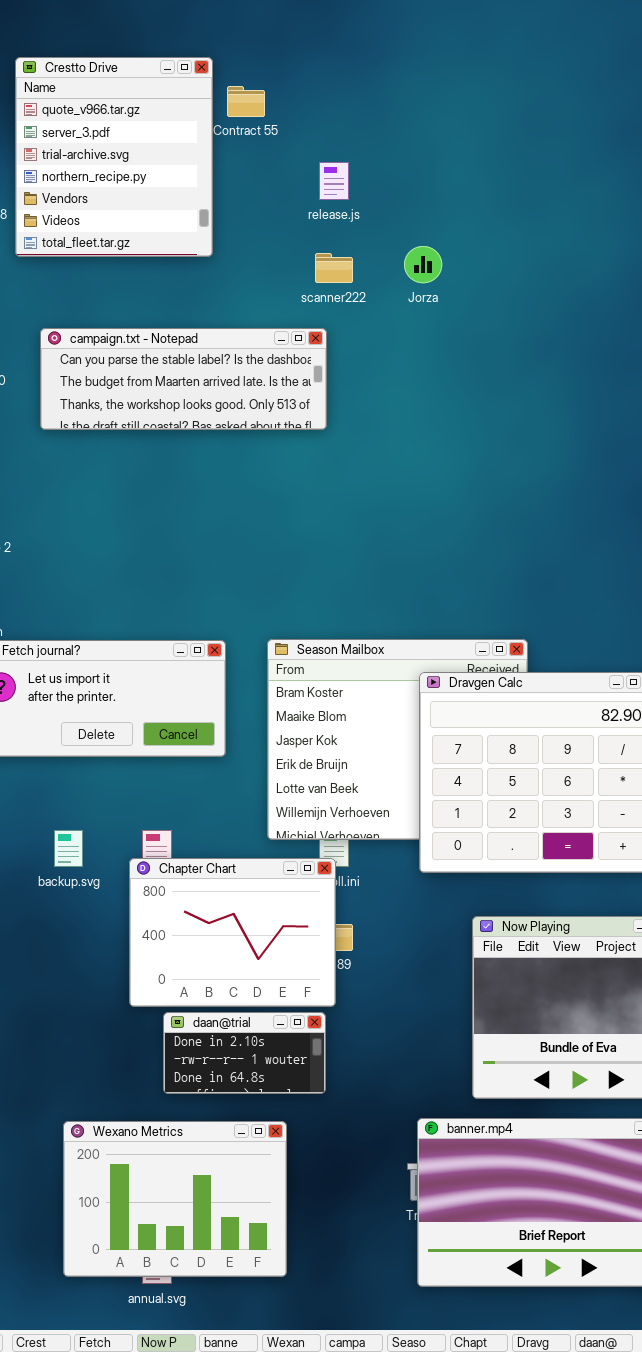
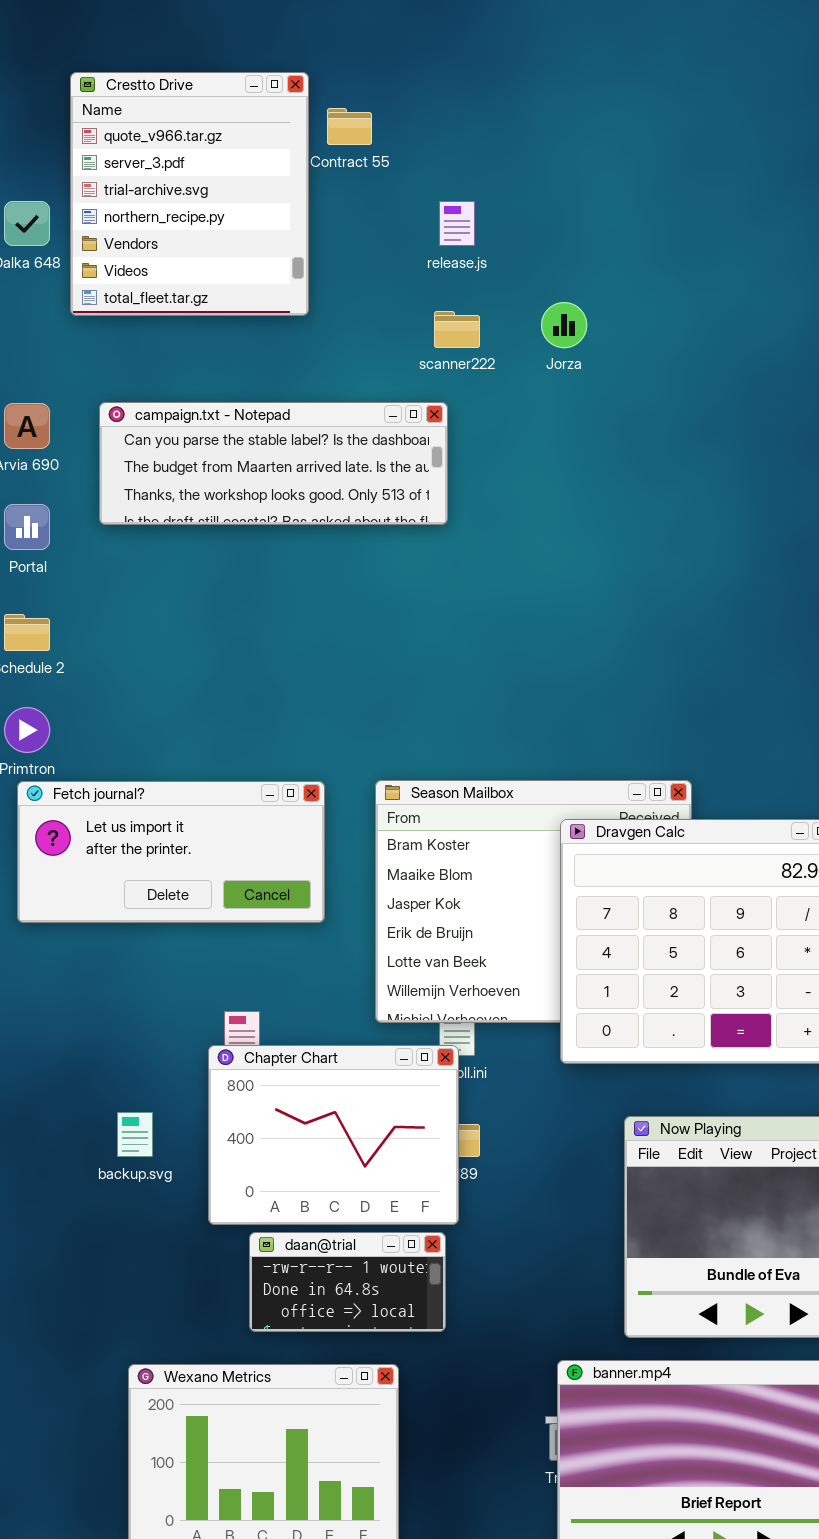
backup.svg: [54,830,83,867] -> [117,1112,153,1157], moved
daan@trial: [163,1012,326,1094] -> [249,1232,446,1332], scrolled down 1 row

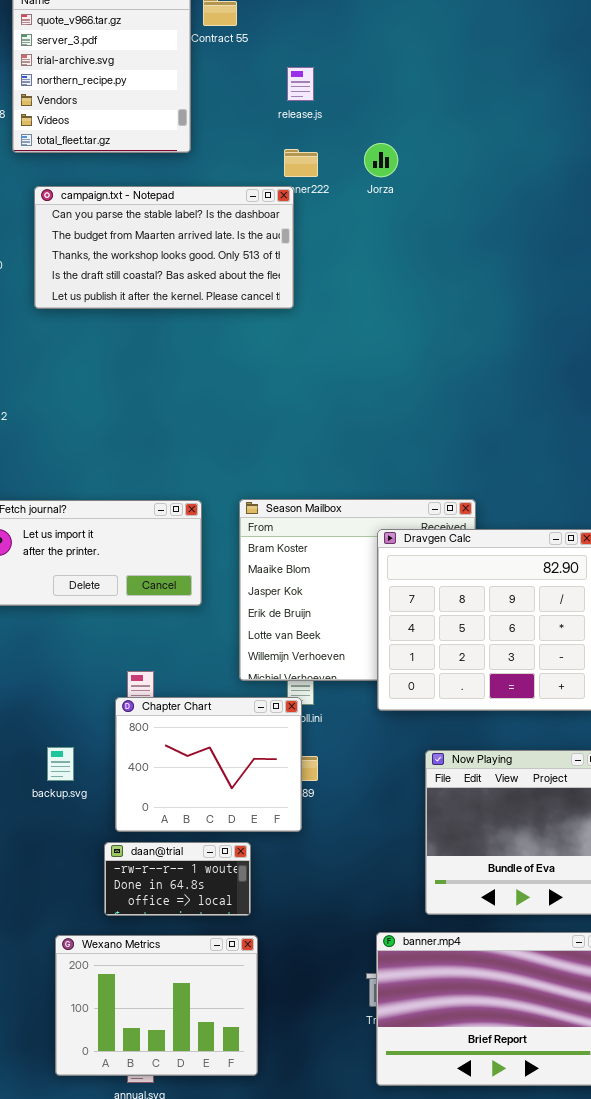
campaign.txt - Notepad: [99,402,448,525] -> [34,186,294,309], resized
daan@trial: [249,1232,446,1332] -> [104,842,251,916], moved

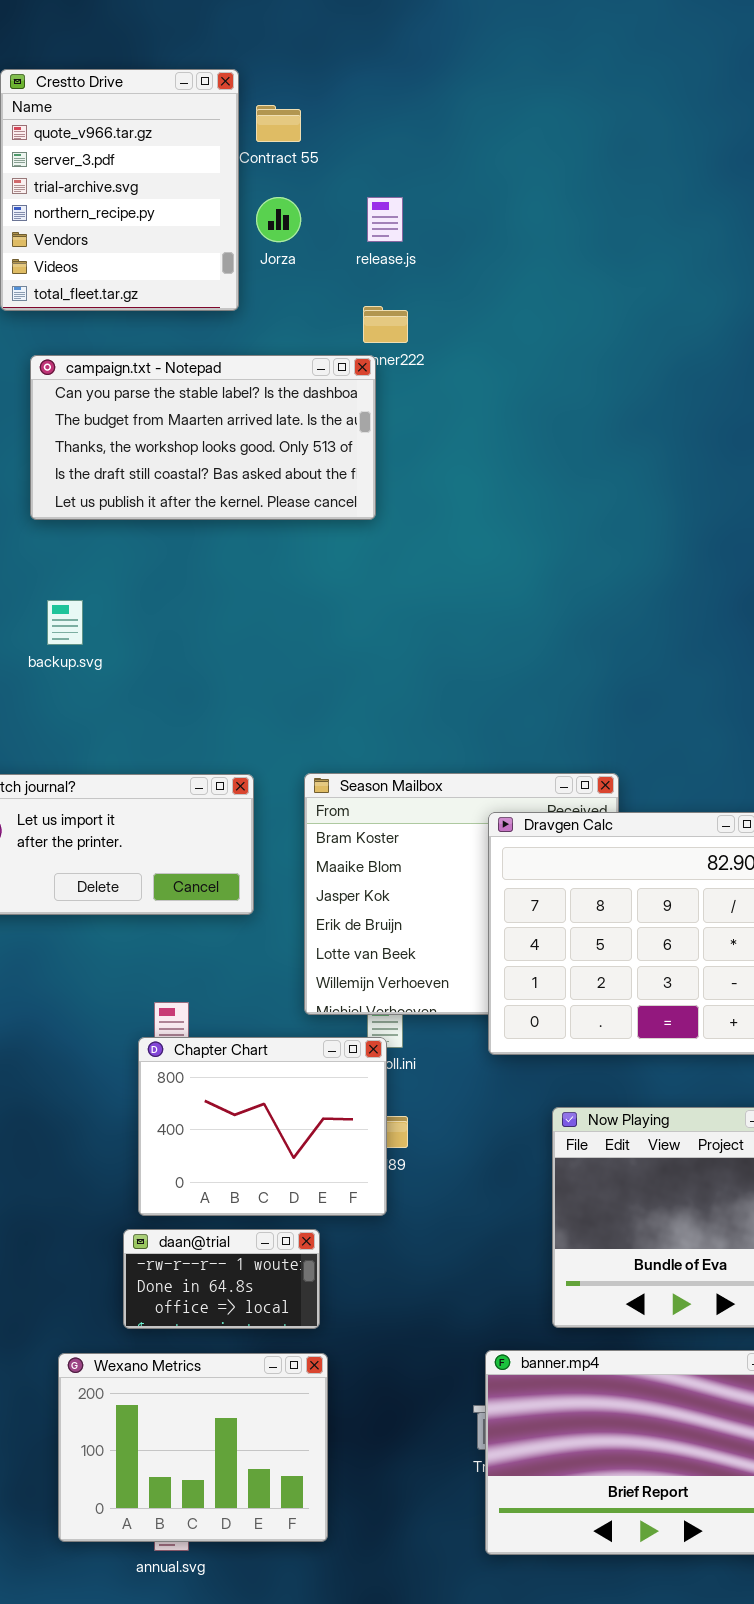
Jorza: [364,143,398,177] -> [256,197,301,242], moved
backup.svg: [47,747,74,781] -> [47,600,83,645], moved

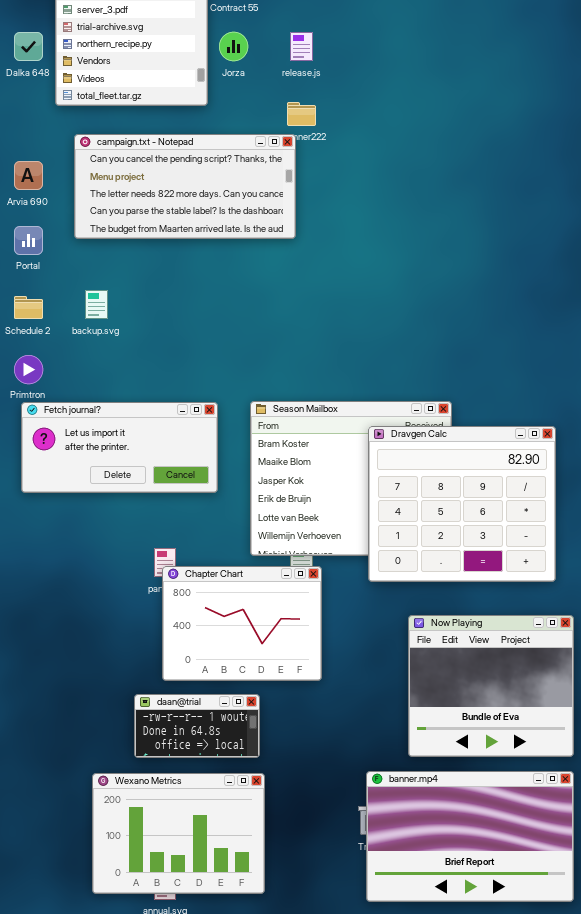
campaign.txt - Notepad: [30,355,376,520] -> [74,134,296,239], scrolled up 3 rows
Chapter Chart: [138,1037,387,1216] -> [162,566,322,681], moved

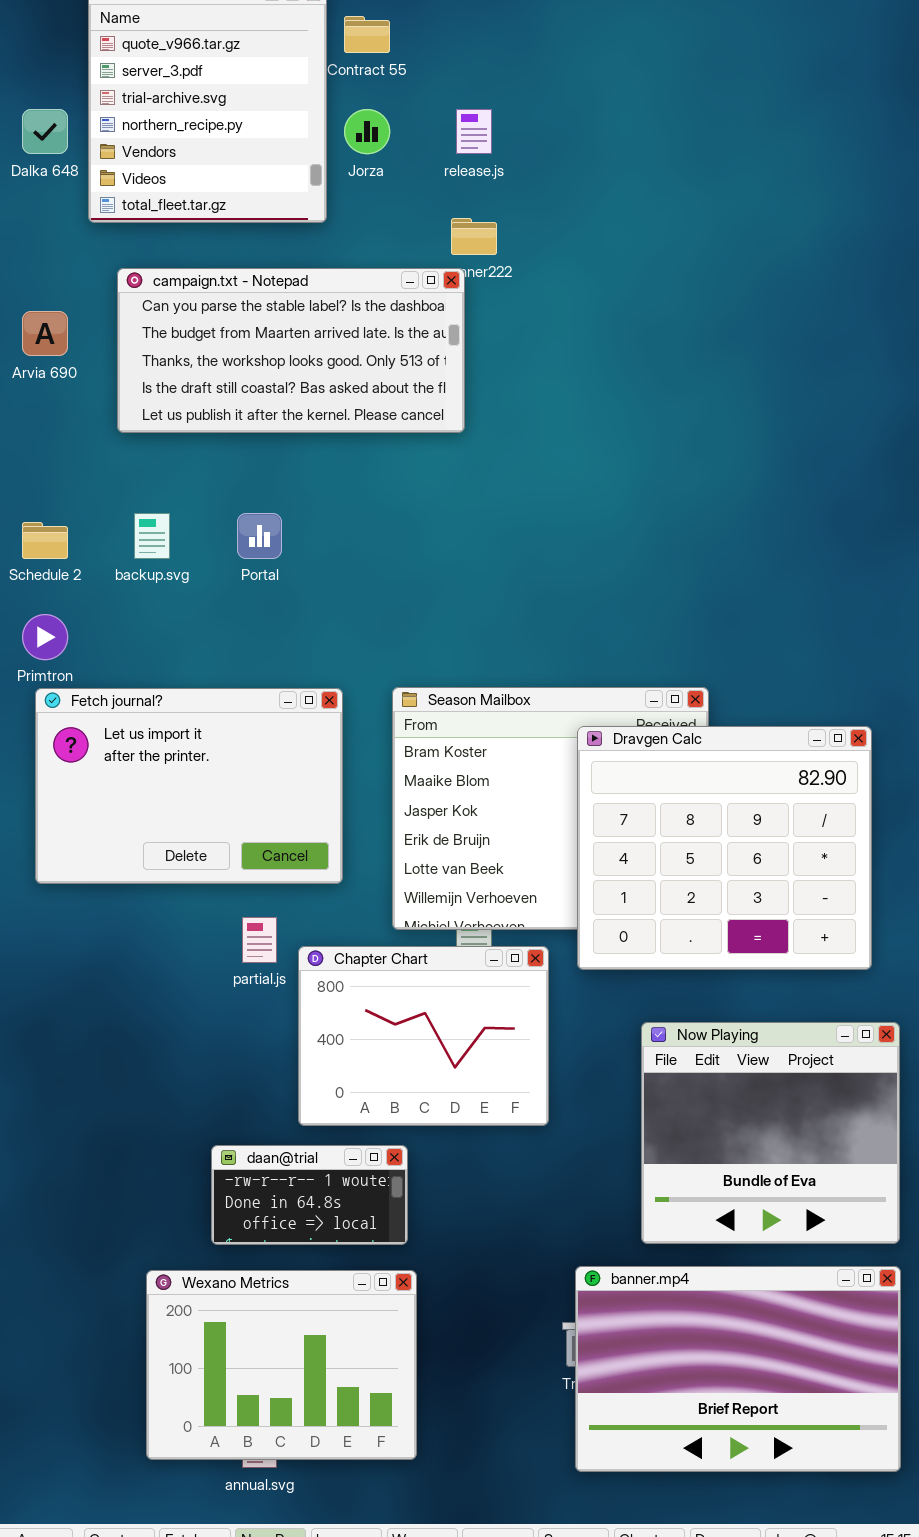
campaign.txt - Notepad: [74,134,296,239] -> [117,268,465,433], scrolled down 3 rows
Portal: [14,226,43,255] -> [237,513,282,559], moved
Fetch journal?: [21,402,218,493] -> [35,688,343,884], resized
Chapter Chart: [162,566,322,681] -> [298,946,549,1126], moved

